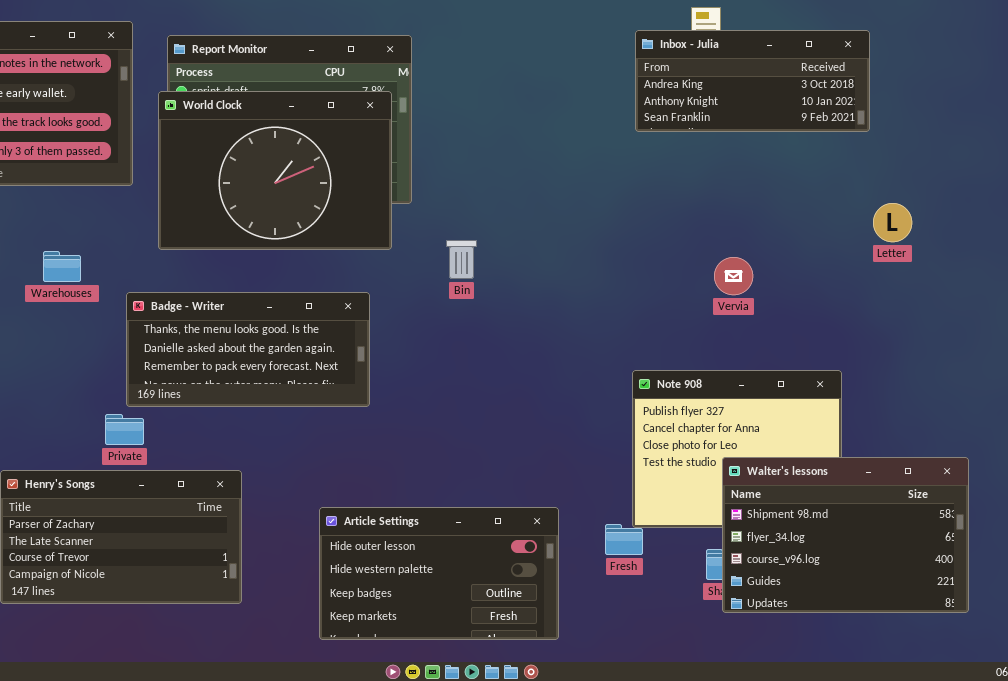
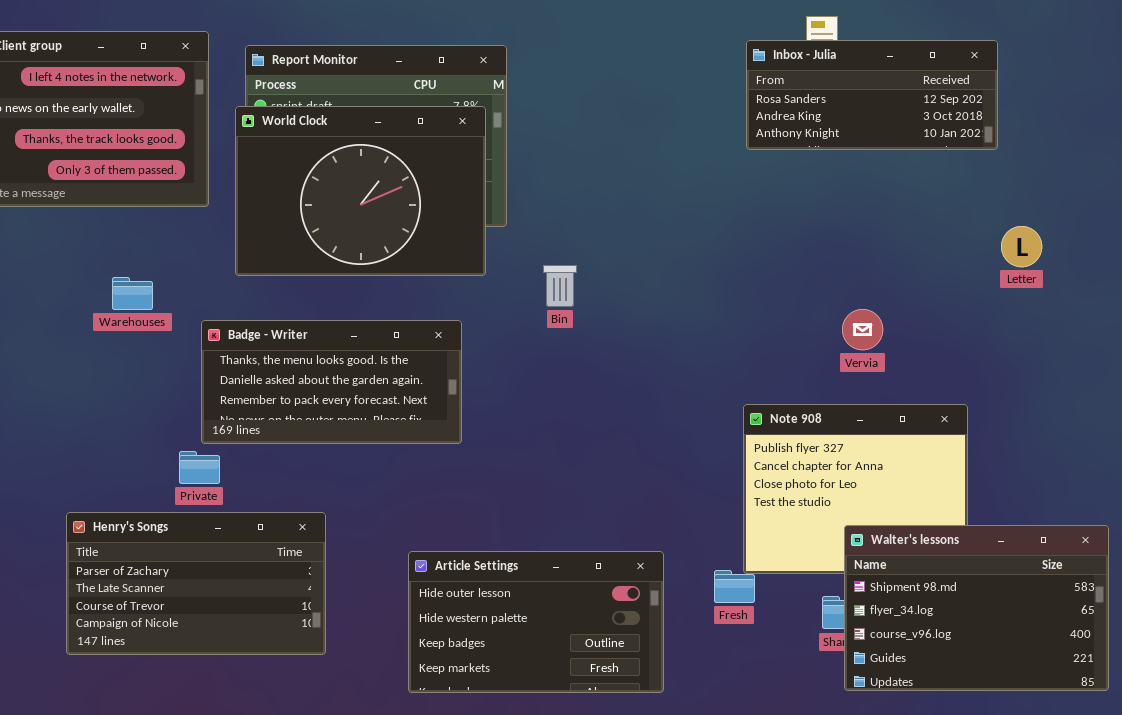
Inbox - Julia: [635,30,870,132] -> [746,40,998,150], scrolled up 1 row
Vervia: [714,257,753,295] -> [842,309,883,350], moved
Walter's lessons: [722,457,969,613] -> [844,525,1109,691], moved

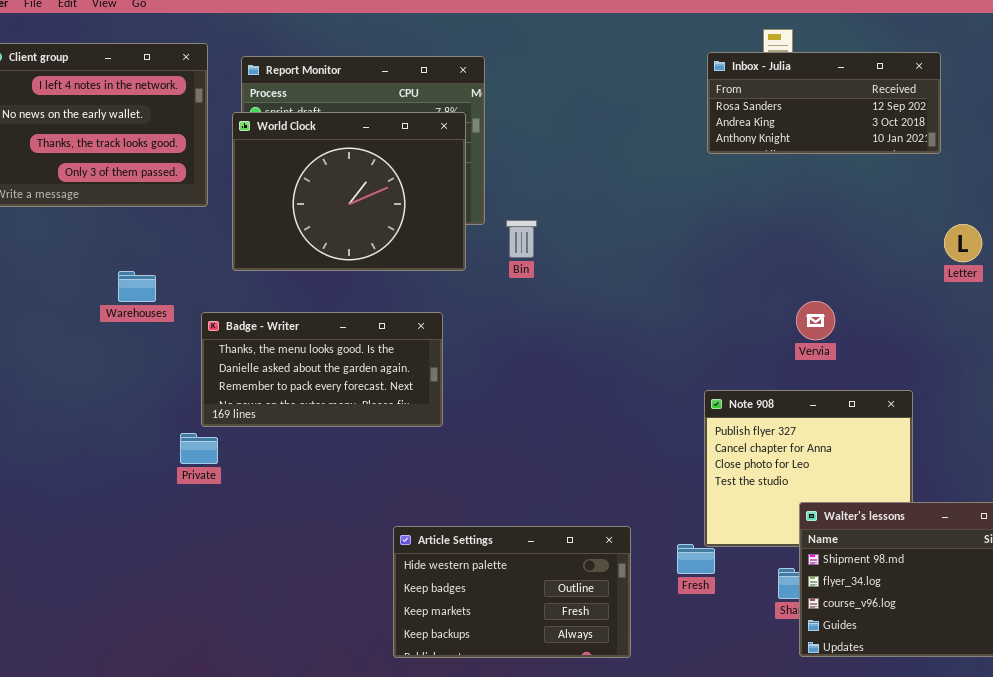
Bin: [543,265,577,307] -> [506,220,537,258], moved
Henry's Songs: [66,512,326,655] -> none, closed
Article Settings: [408,551,664,693] -> [393,526,631,658], scrolled down 1 row

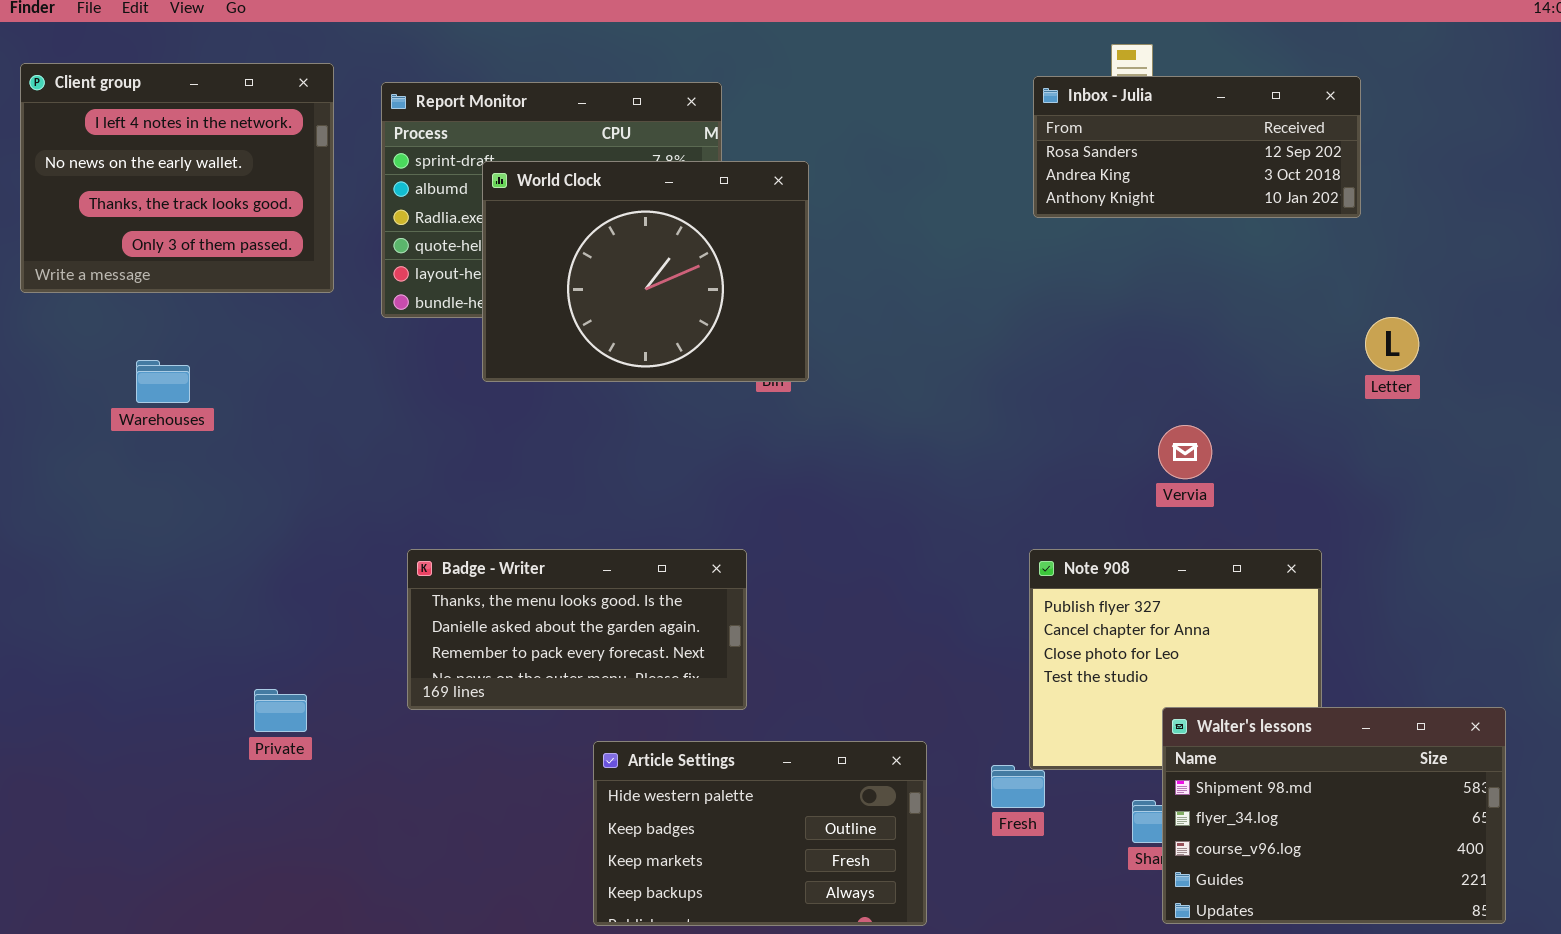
World Clock: [232,112,466,271] -> [482,161,809,382], moved
Warehouses: [118,271,156,302] -> [136,360,190,403], moved
Badge - Writer: [201,312,443,427] -> [407,549,747,710], moved
Private: [180,433,218,464] -> [254,689,307,732], moved

